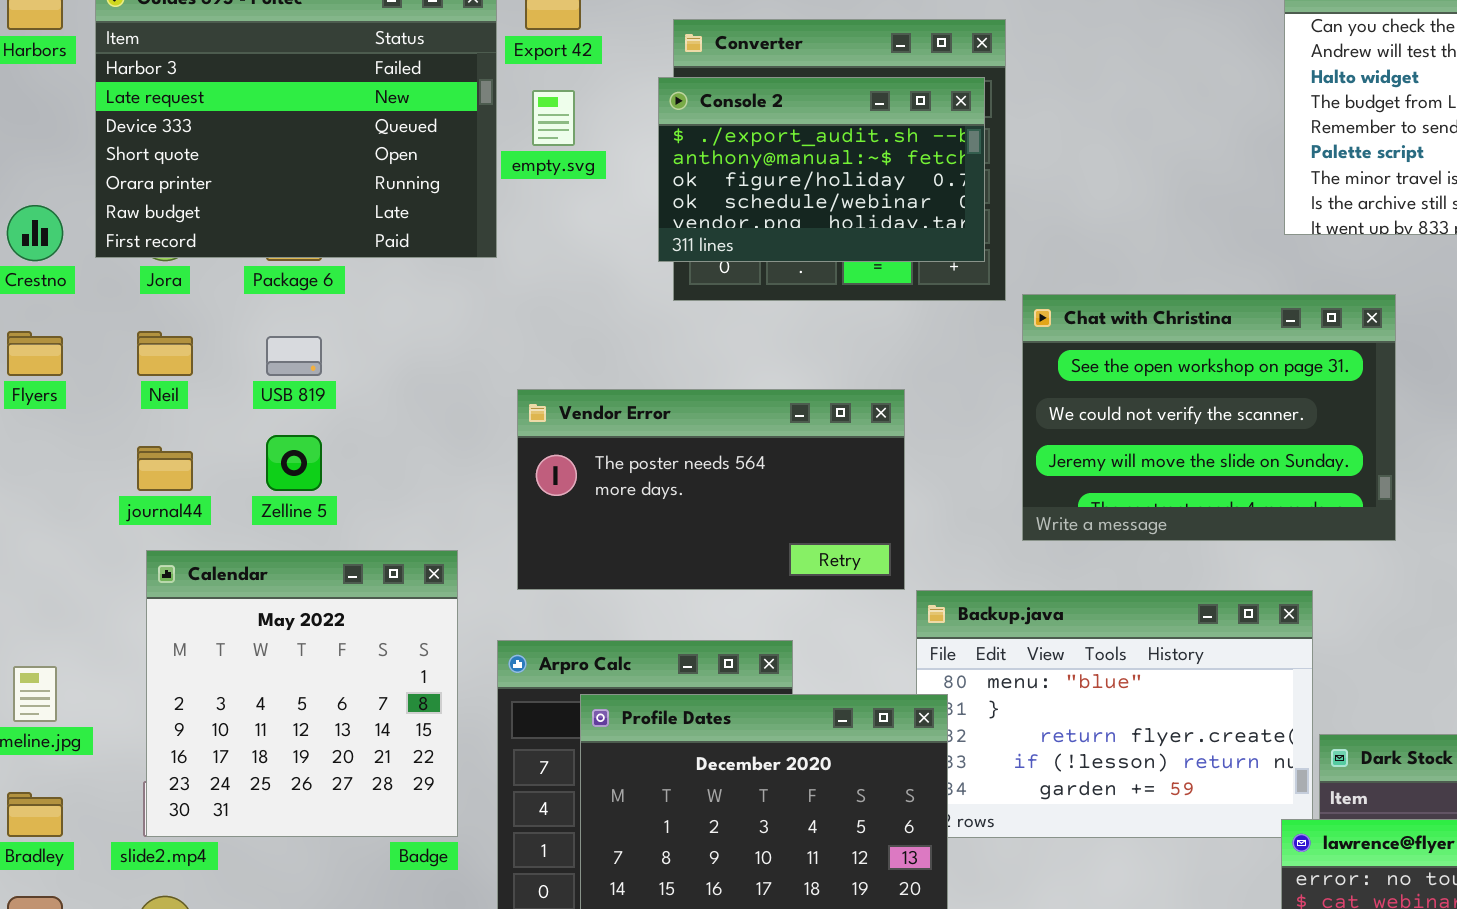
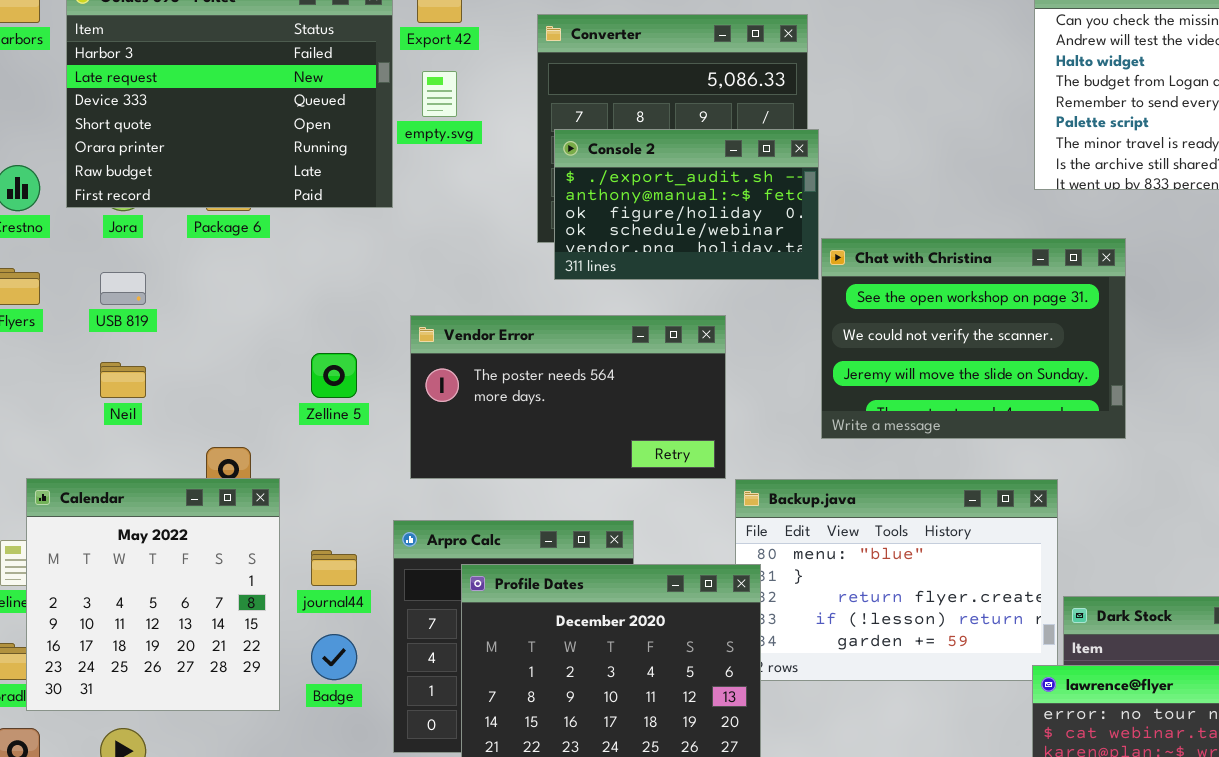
Console 2: [658,77,985,262] -> [554,129,819,280], moved
Neil: [137,331,193,376] -> [100,362,146,398], moved
USB 819: [266,336,322,376] -> [100,272,146,305], moved
Zelline 5: [266,435,322,491] -> [311,353,357,398], moved
journal44: [137,446,193,491] -> [311,550,357,586], moved
Calendar: [146,550,458,837] -> [26,478,280,711], moved

